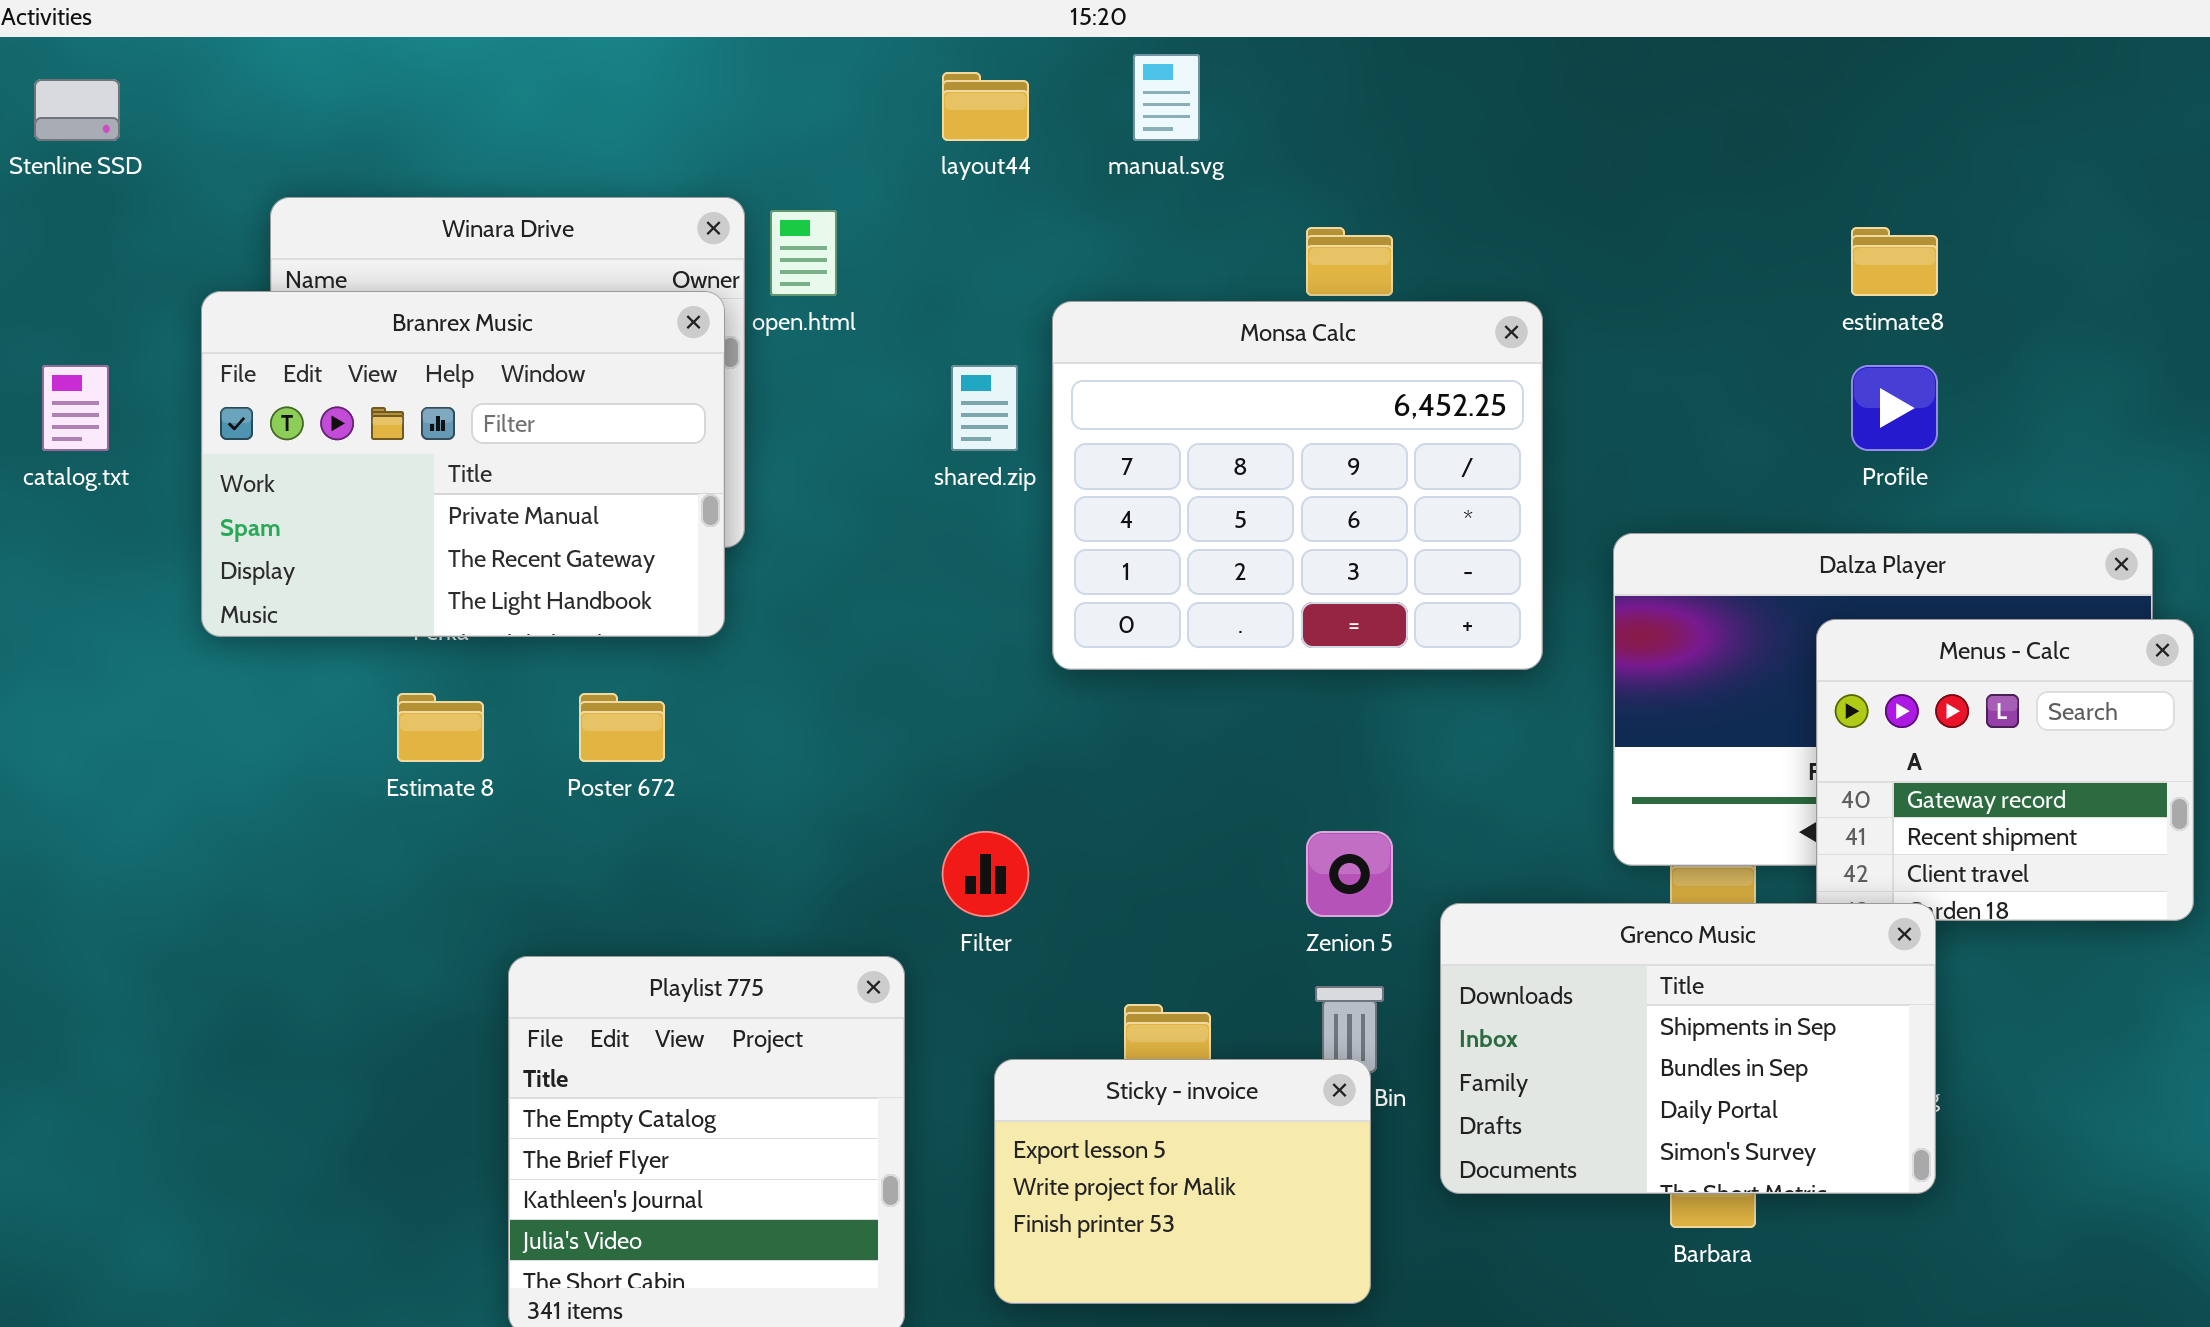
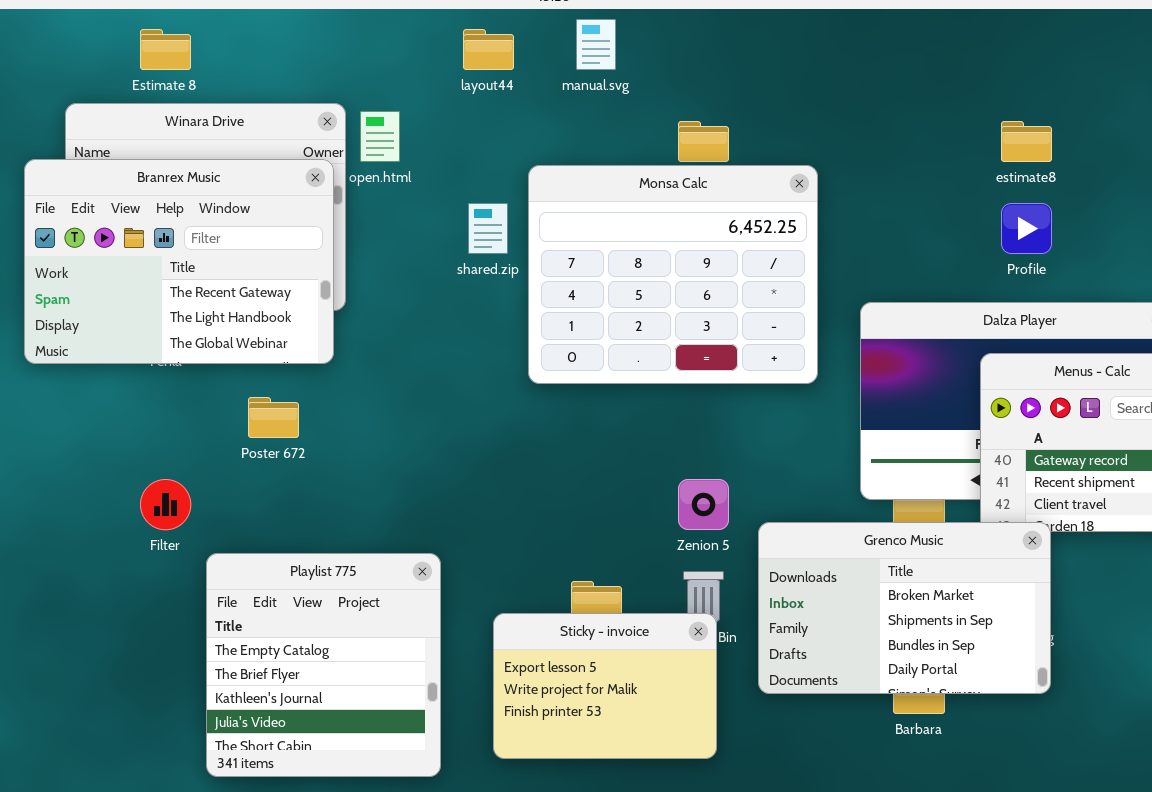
Branrex Music: [201,291,725,637] -> [24,159,334,364], scrolled down 1 row
Estimate 8: [397,693,484,762] -> [140,29,191,70], moved
Filter: [942,831,1029,917] -> [140,479,191,530], moved
Grenco Music: [1440,903,1936,1194] -> [758,522,1051,694], scrolled up 1 row

